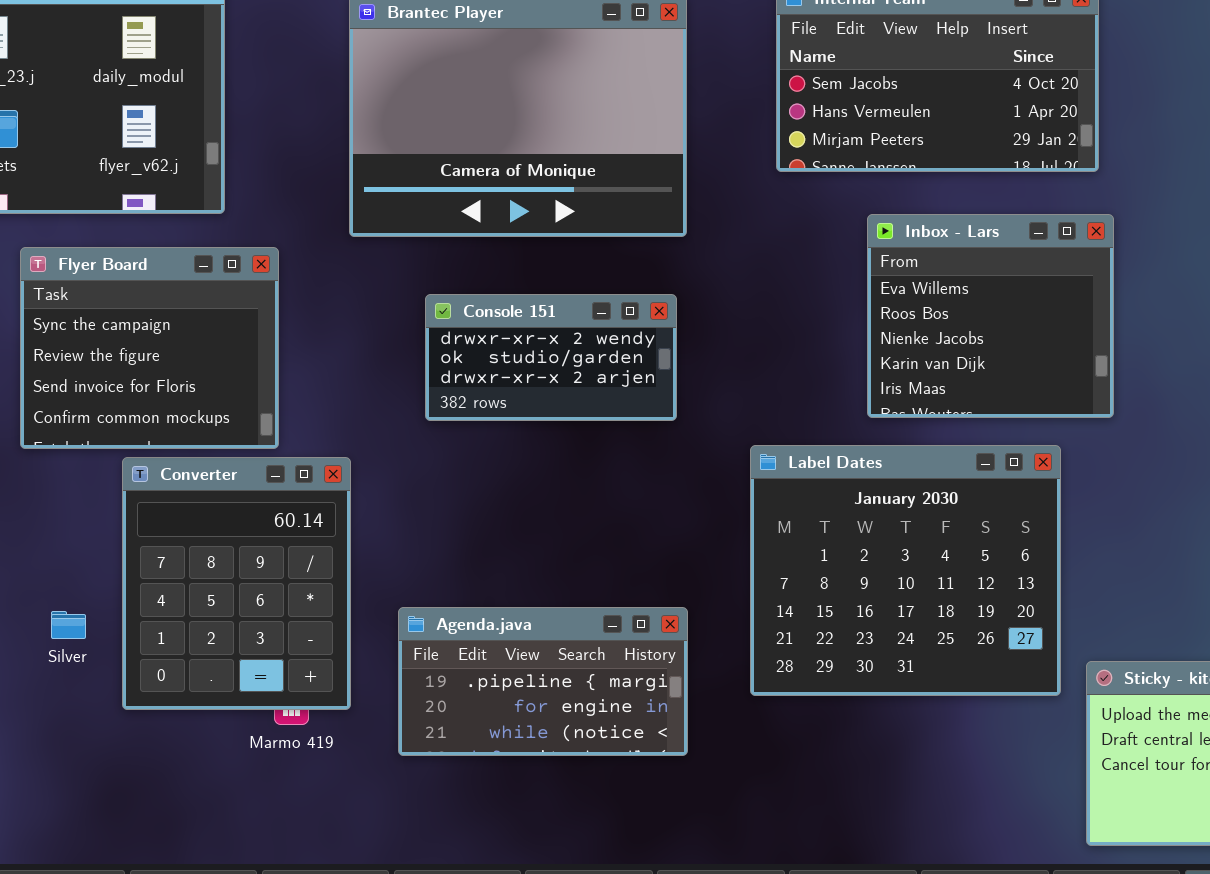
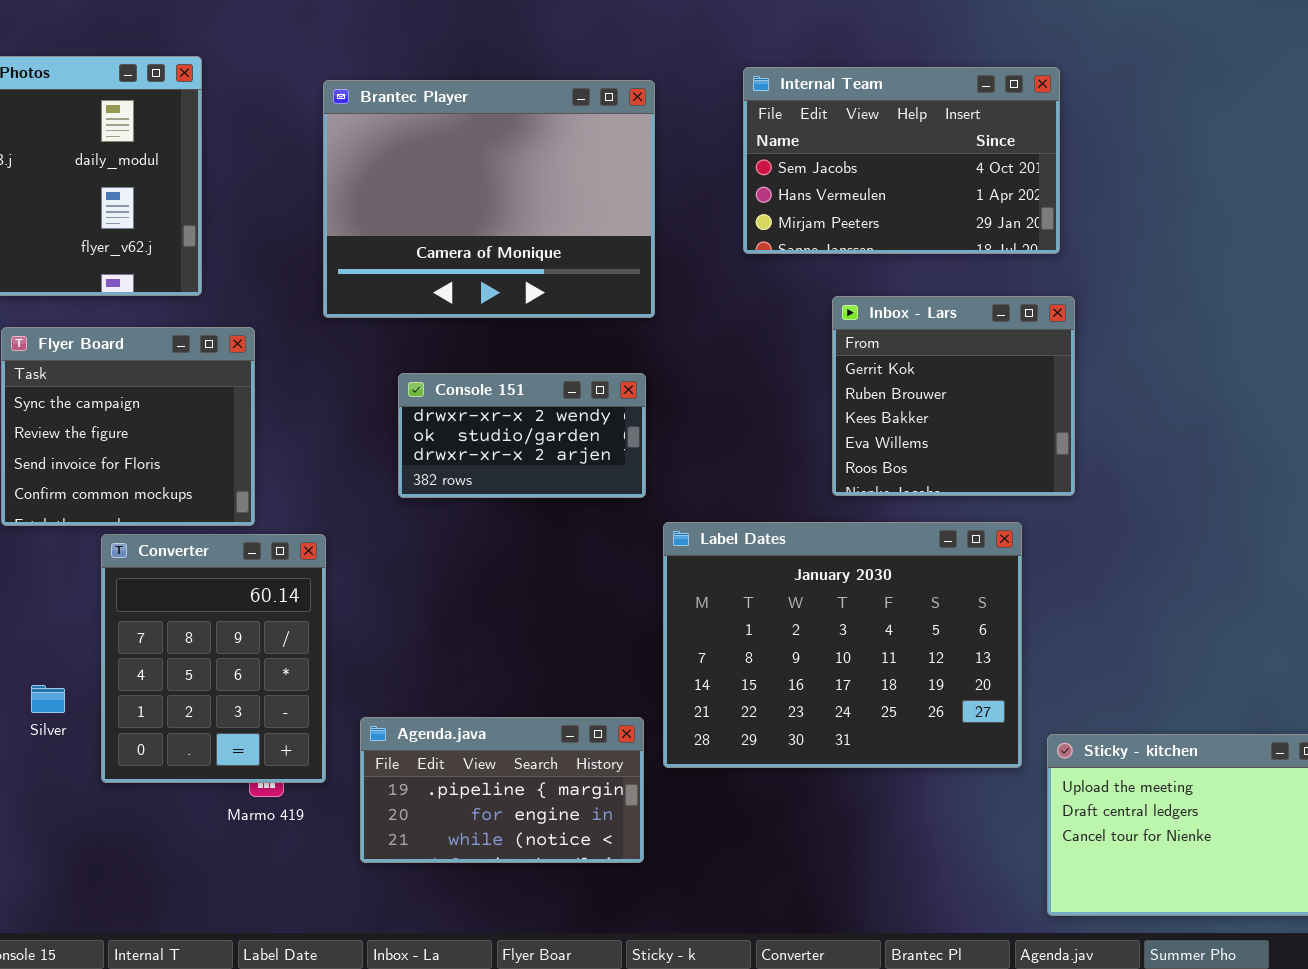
Inbox - Lars: [867,214,1114,418] -> [832,296,1075,496], scrolled up 3 rows
Label Dates: [750,445,1061,696] -> [663,522,1022,768], resized
Agenda.java: [398,607,688,756] -> [360,717,644,863], moved

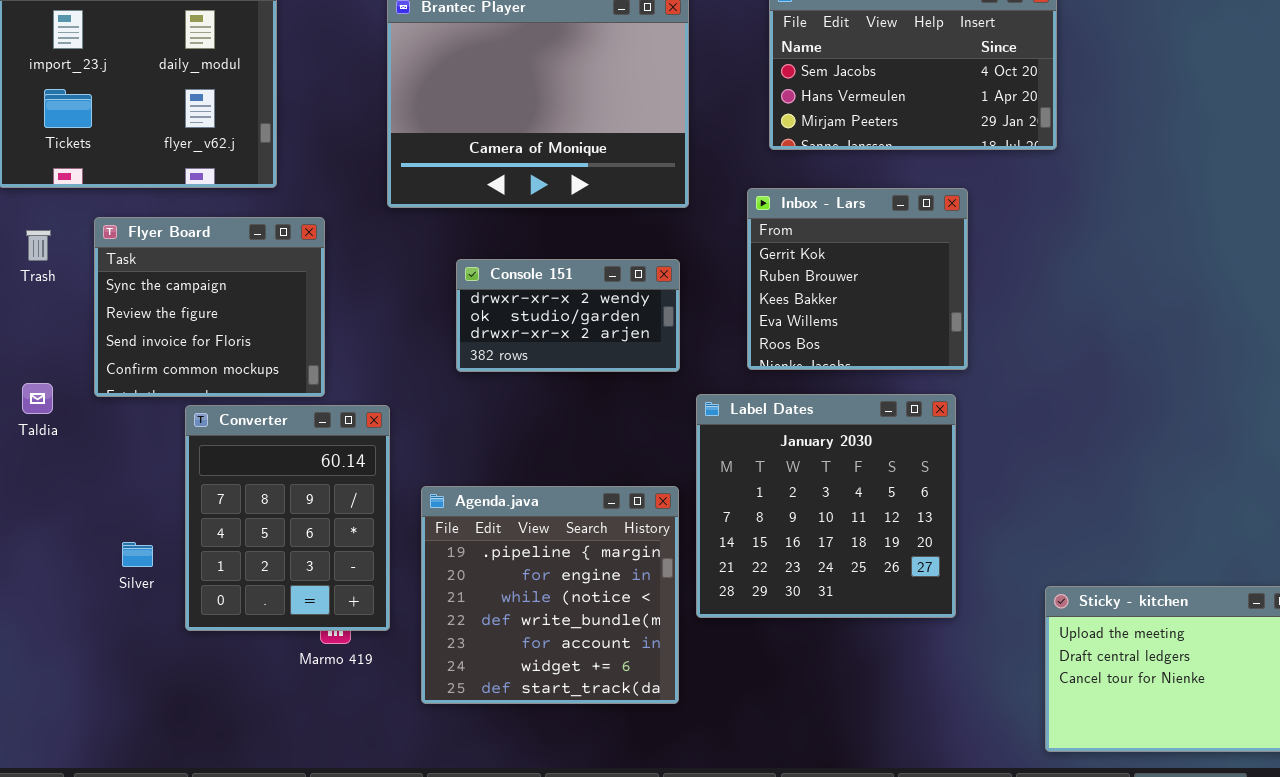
Inbox - Lars: [832,296,1075,496] -> [747,188,968,370], moved
Label Dates: [663,522,1022,768] -> [696,394,956,618], resized
Agenda.java: [360,717,644,863] -> [421,486,679,704], resized

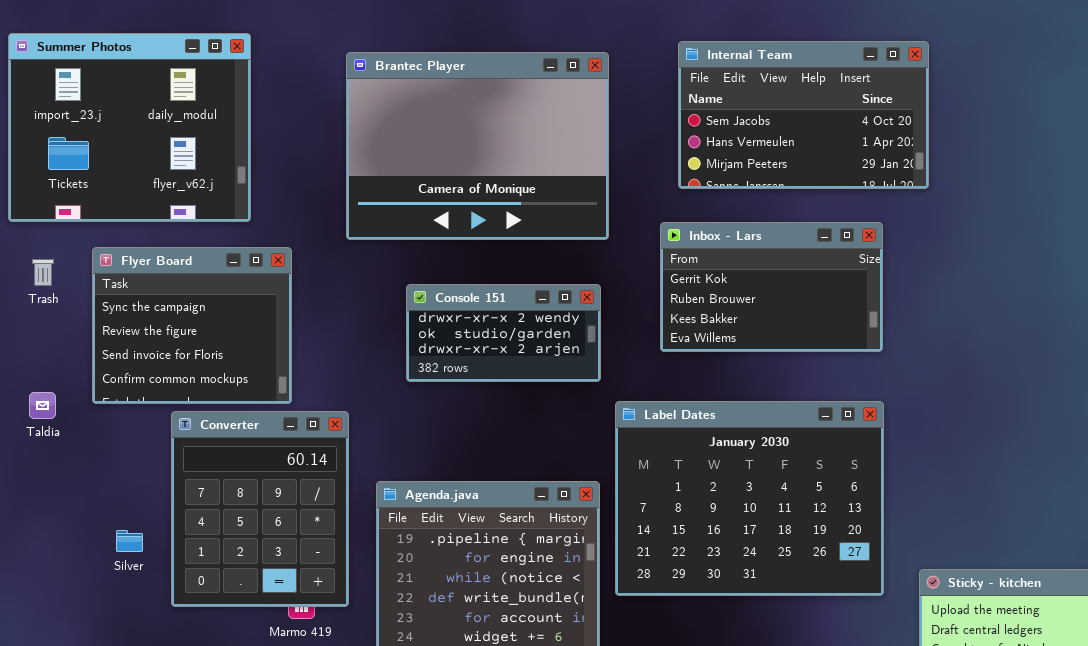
Inbox - Lars: [747,188,968,370] -> [660,222,883,352], resized
Label Dates: [696,394,956,618] -> [615,401,884,596], resized

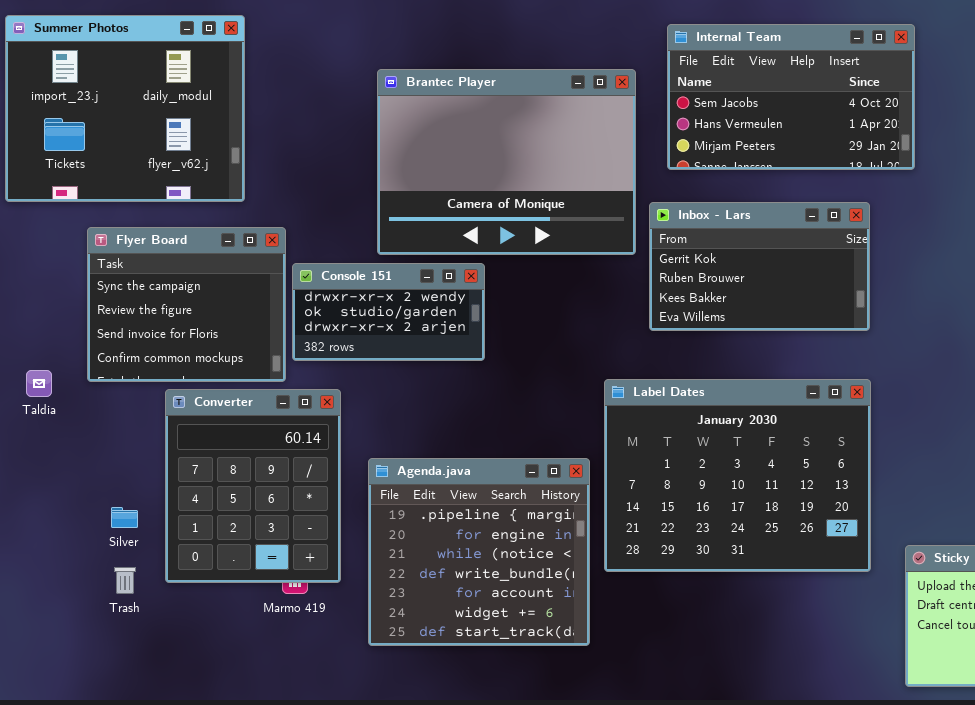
Brantec Player: [346,52,609,240] -> [377,69,636,255], moved
Trash: [32,259,54,286] -> [114,567,136,594], moved
Console 151: [406,284,601,382] -> [292,263,485,361], moved

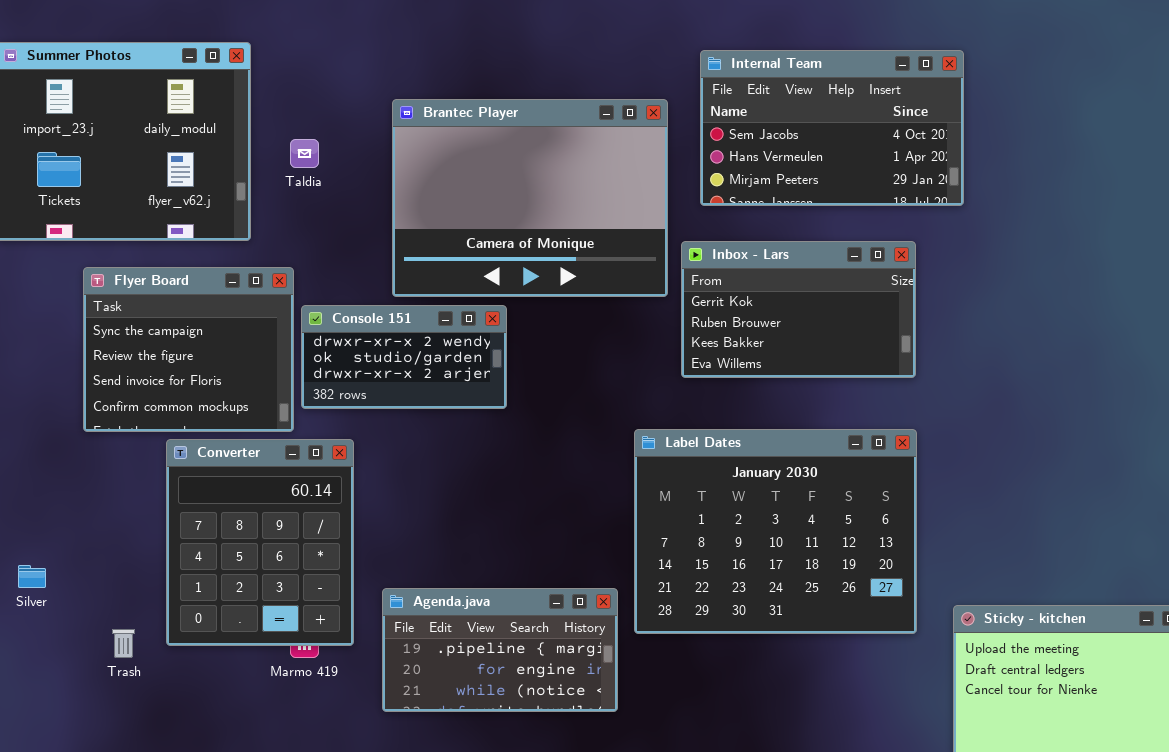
Taldia: [26,370,52,397] -> [290,139,319,168], moved
Agenda.java: [368,458,590,646] -> [382,588,618,712], resized
Silver: [111,507,138,528] -> [18,565,46,588], moved

